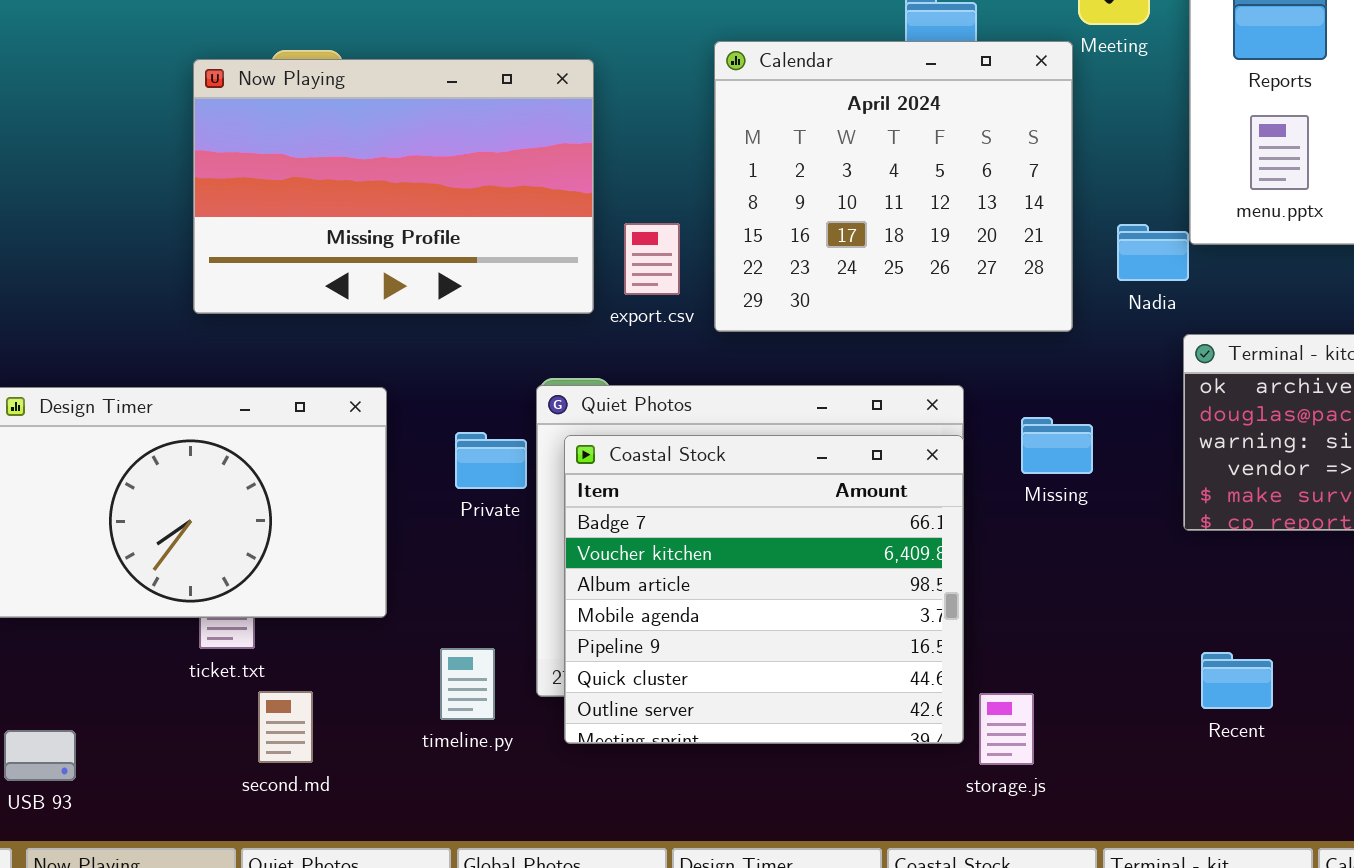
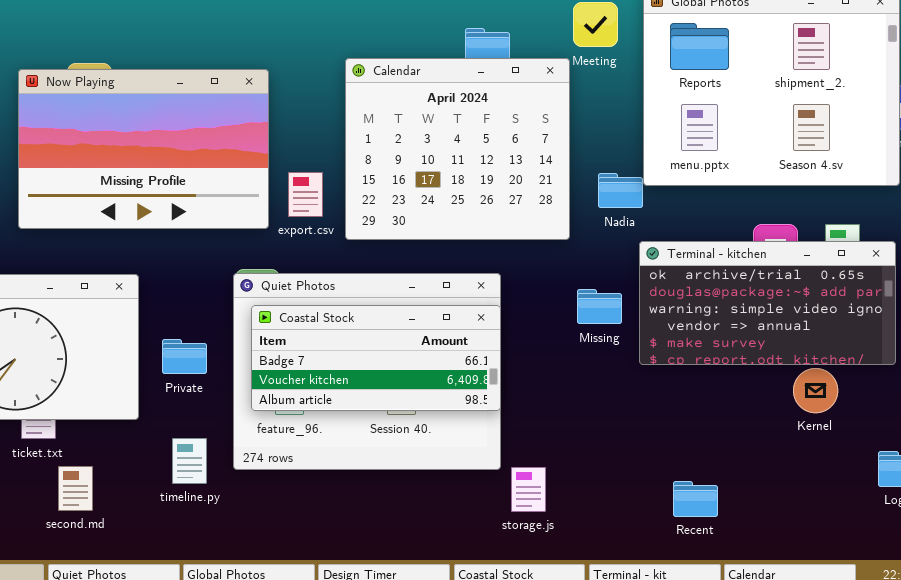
Missing: [1021,417,1093,474] -> [577,289,622,324], moved
Private: [455,432,527,489] -> [162,339,207,374], moved
Coastal Stock: [564,435,964,744] -> [251,305,501,411], resized
Recent: [1201,652,1273,709] -> [673,481,718,517], moved

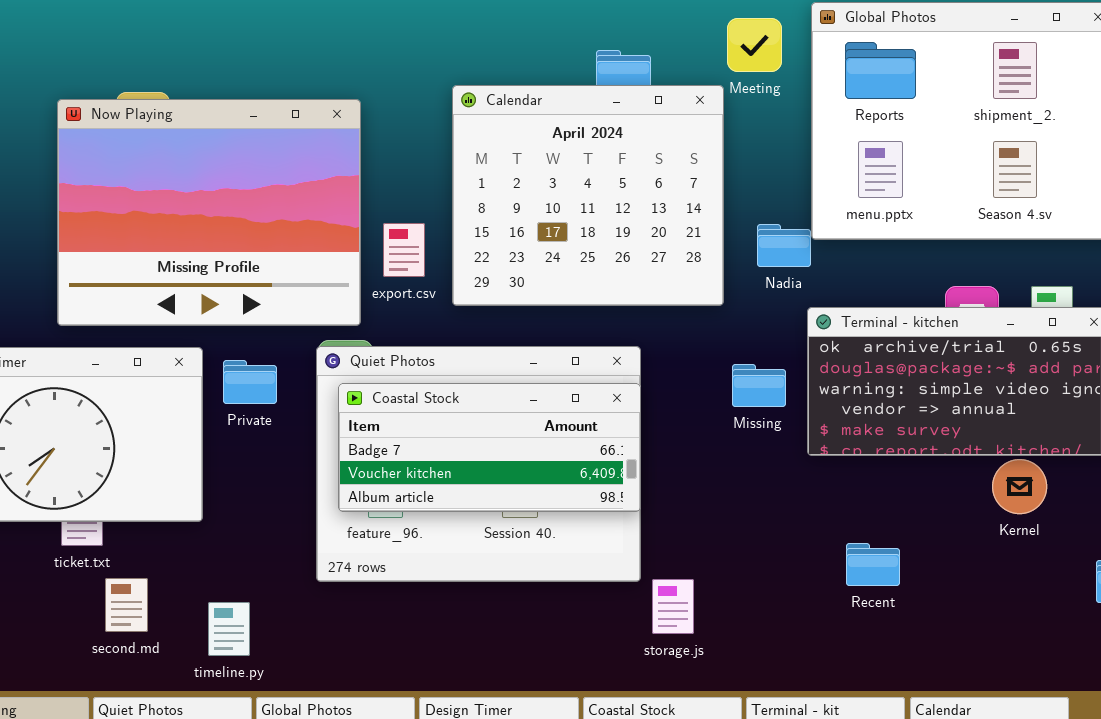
Now Playing: [18,69,269,229] -> [57,99,361,326], resized
Private: [162,339,207,374] -> [223,360,277,404], moved
timeline.py: [172,438,207,484] -> [208,602,250,656], moved
Recent: [673,481,718,517] -> [846,543,900,586], moved

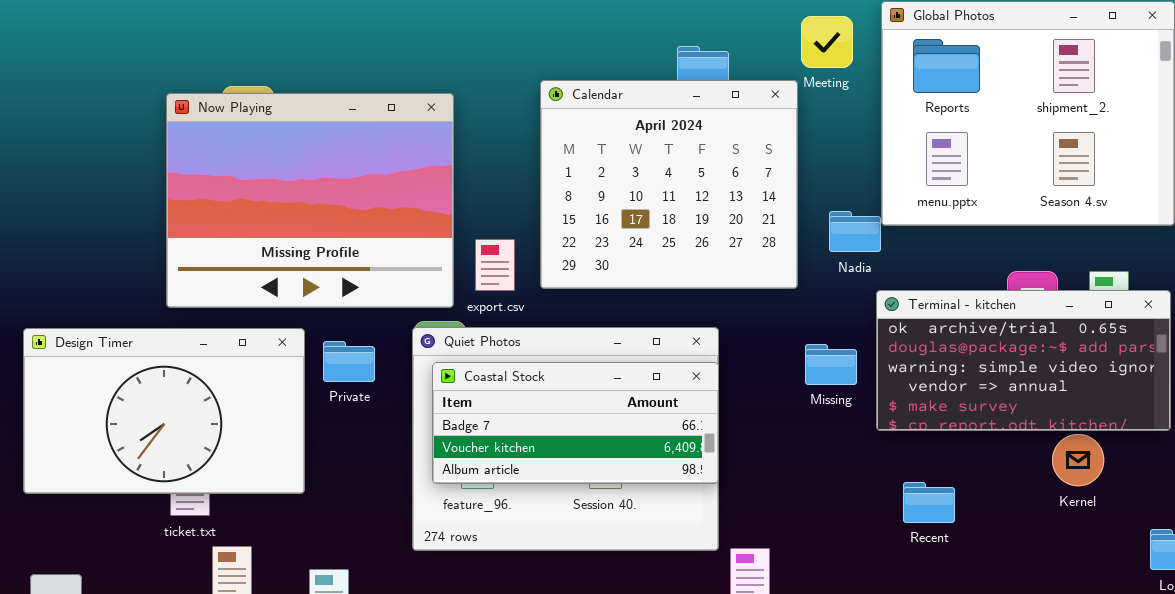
export.csv: [383,223,425,277] -> [475,239,515,291], moved
Recent: [846,543,900,586] -> [903,482,955,523], moved

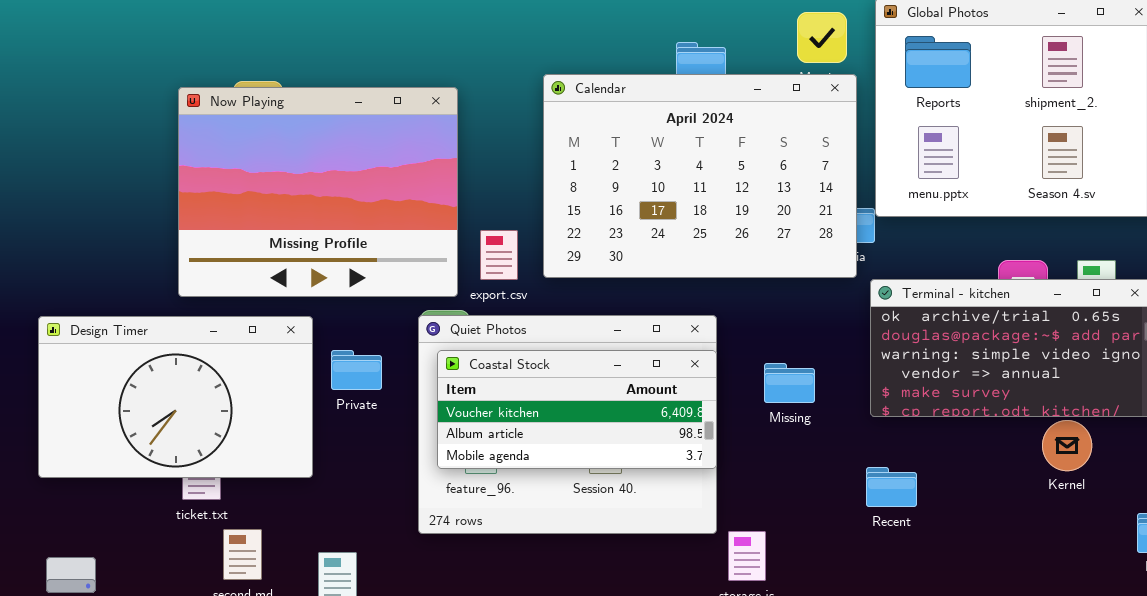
Calendar: [540,80,798,289] -> [543,74,857,278], resized
Private: [323,341,375,382] -> [331,350,382,390], moved
Missing: [805,344,857,385] -> [764,363,815,403], moved
Coastal Stock: [432,362,719,484] -> [437,350,717,469], scrolled down 1 row
Recent: [903,482,955,523] -> [866,467,917,507], moved

